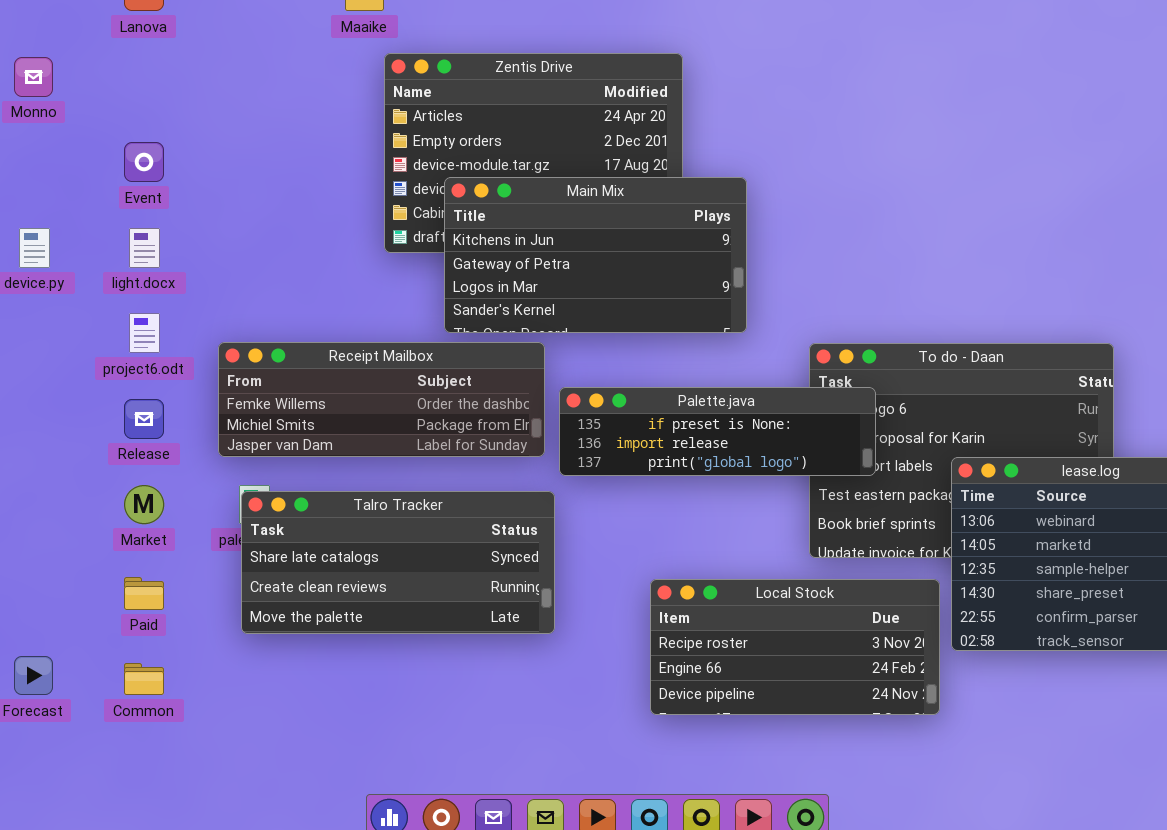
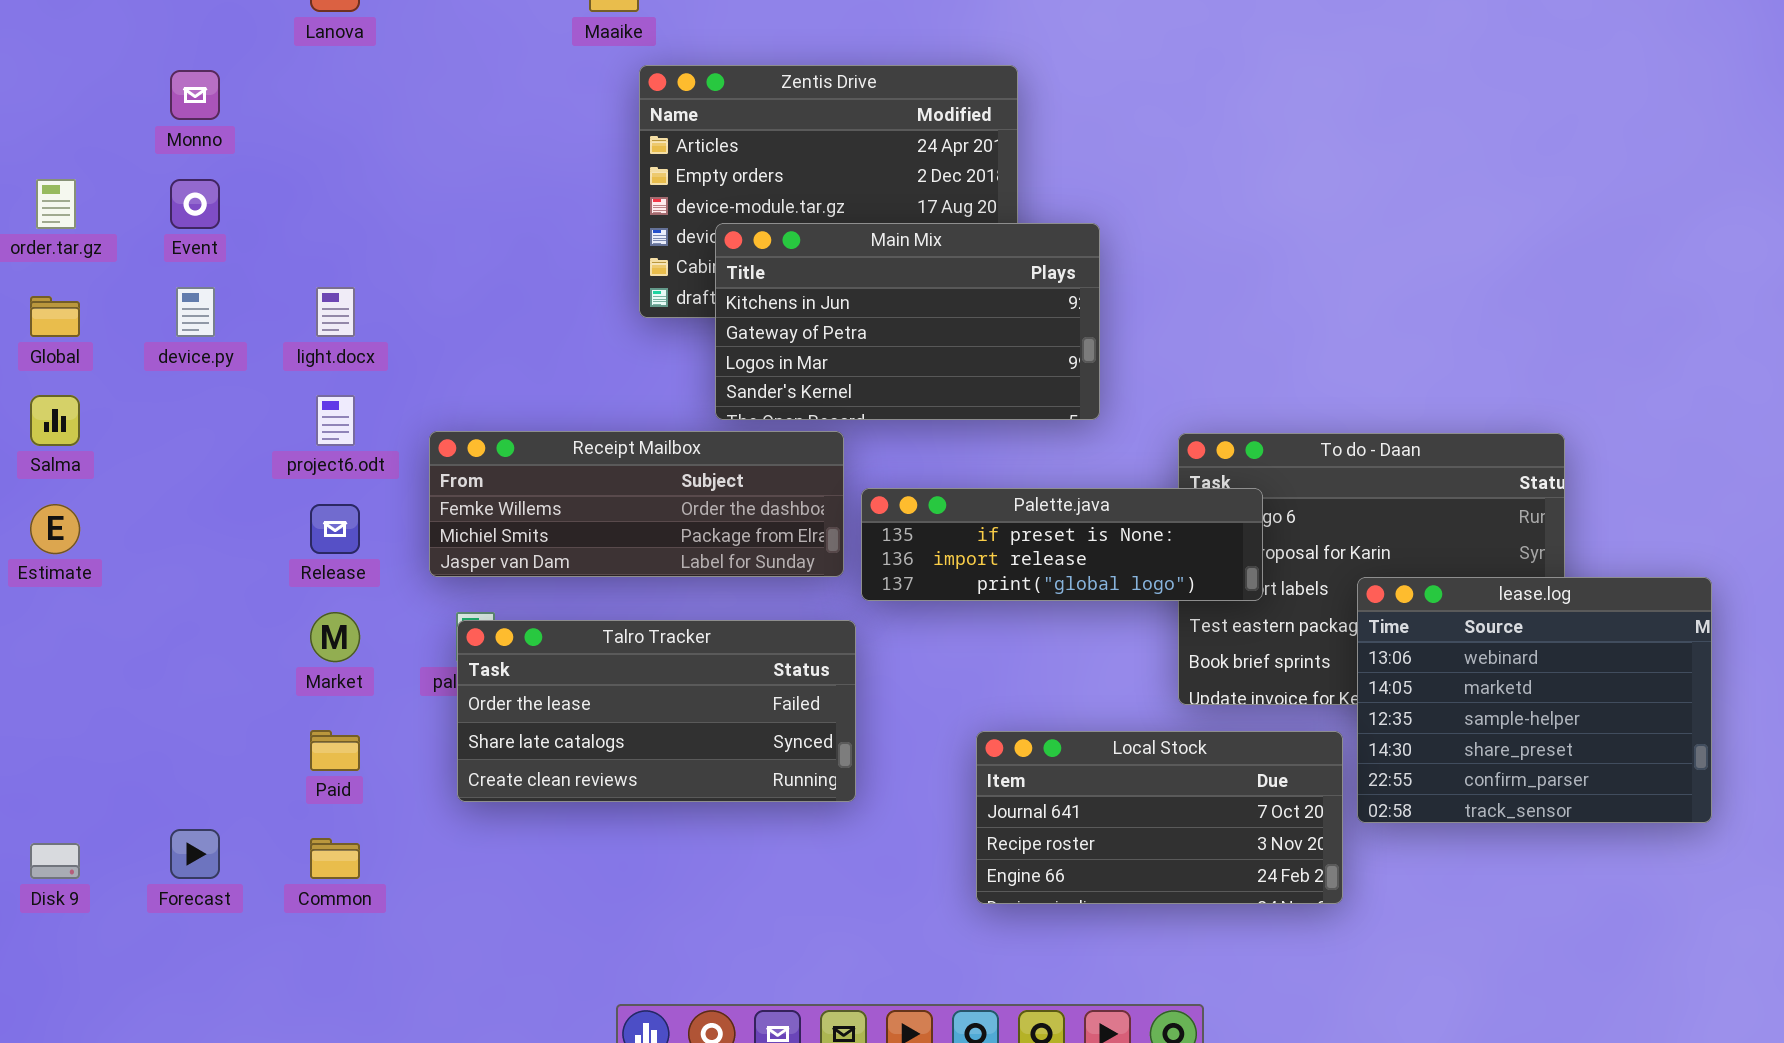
Event: [124,142,164,182] -> [170,179,220,229], moved
Talro Tracker: [241,491,555,634] -> [457,620,856,802], scrolled up 1 row
Local Stock: [650,579,940,715] -> [976,731,1343,904], scrolled up 1 row

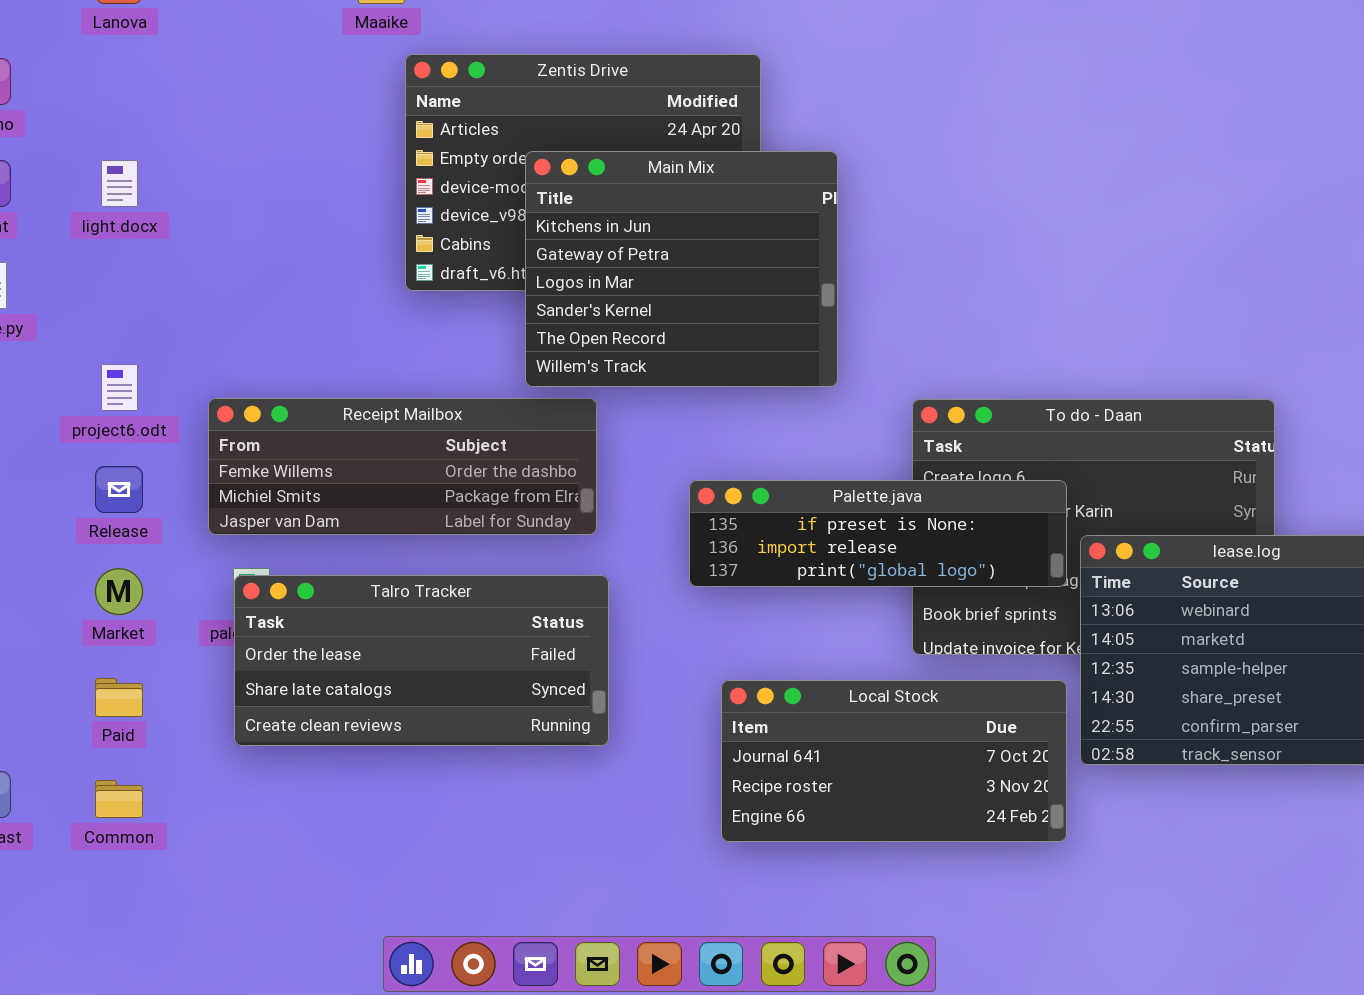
Main Mix: [715,223,1100,420] -> [525,151,838,387], resized
light.docx: [316,287,355,337] -> [101,160,138,207], moved
Palette.java: [861,488,1263,601] -> [689,480,1067,587], moved

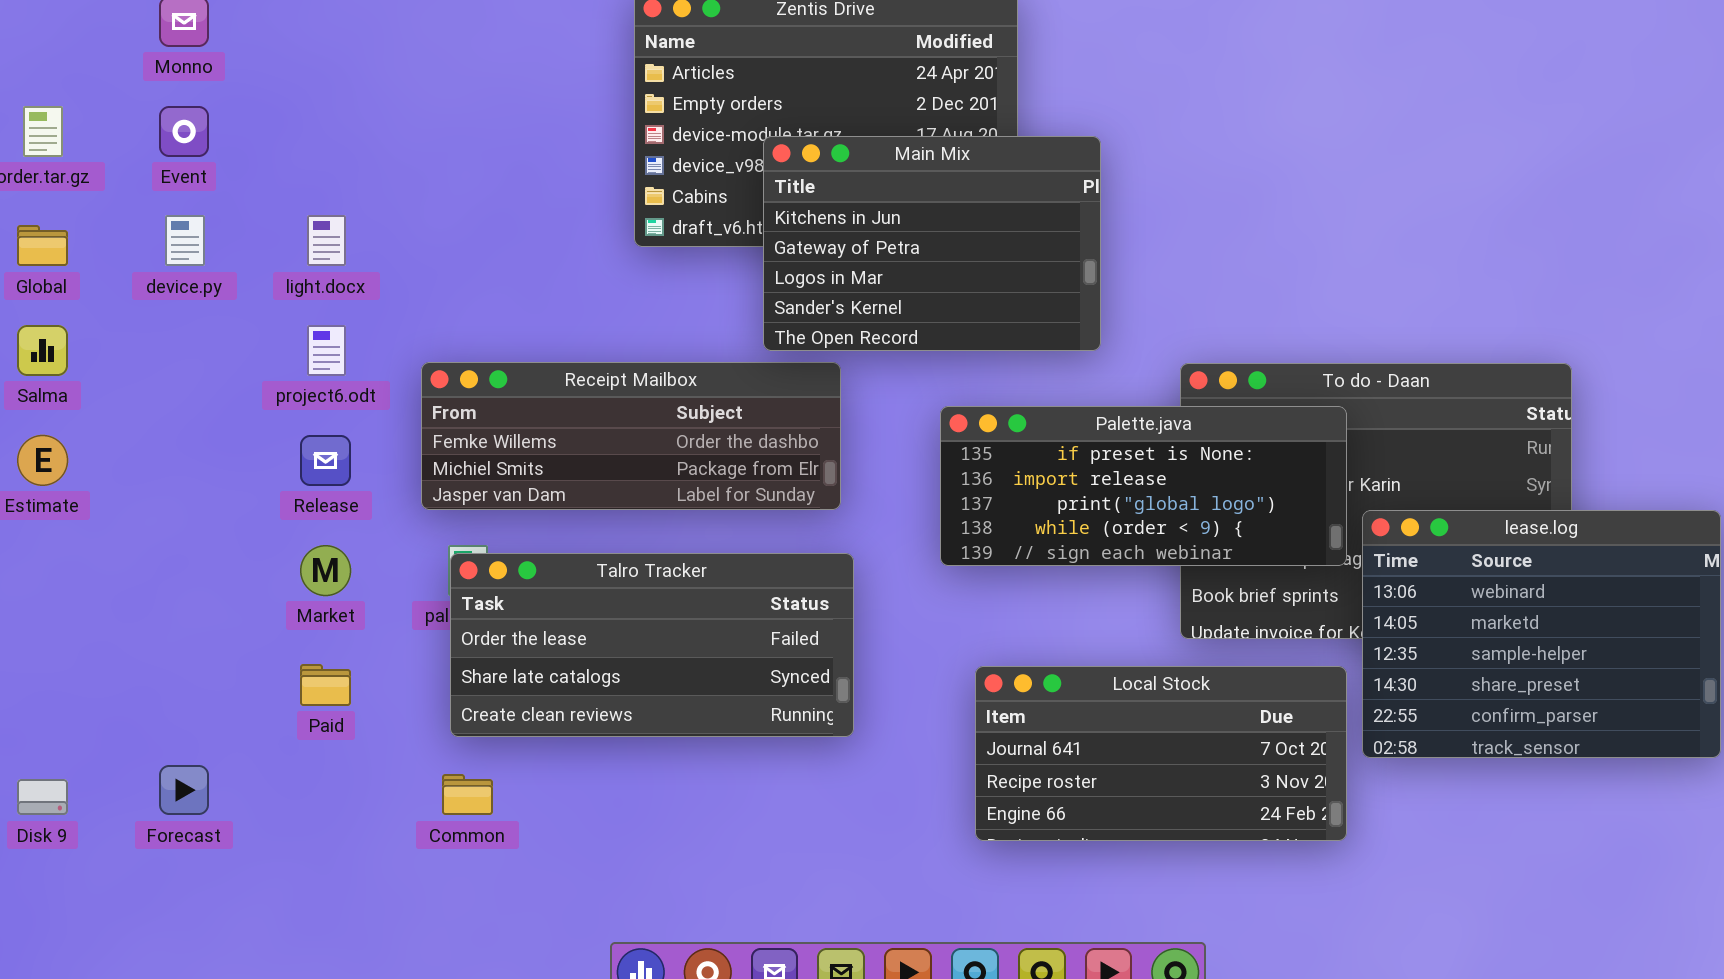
Main Mix: [525,151,838,387] -> [763,136,1101,351], resized
light.docx: [101,160,138,207] -> [307,215,346,266], moved
Palette.java: [689,480,1067,587] -> [940,406,1347,566], resized
Common: [95,780,143,818] -> [442,774,493,815], moved

